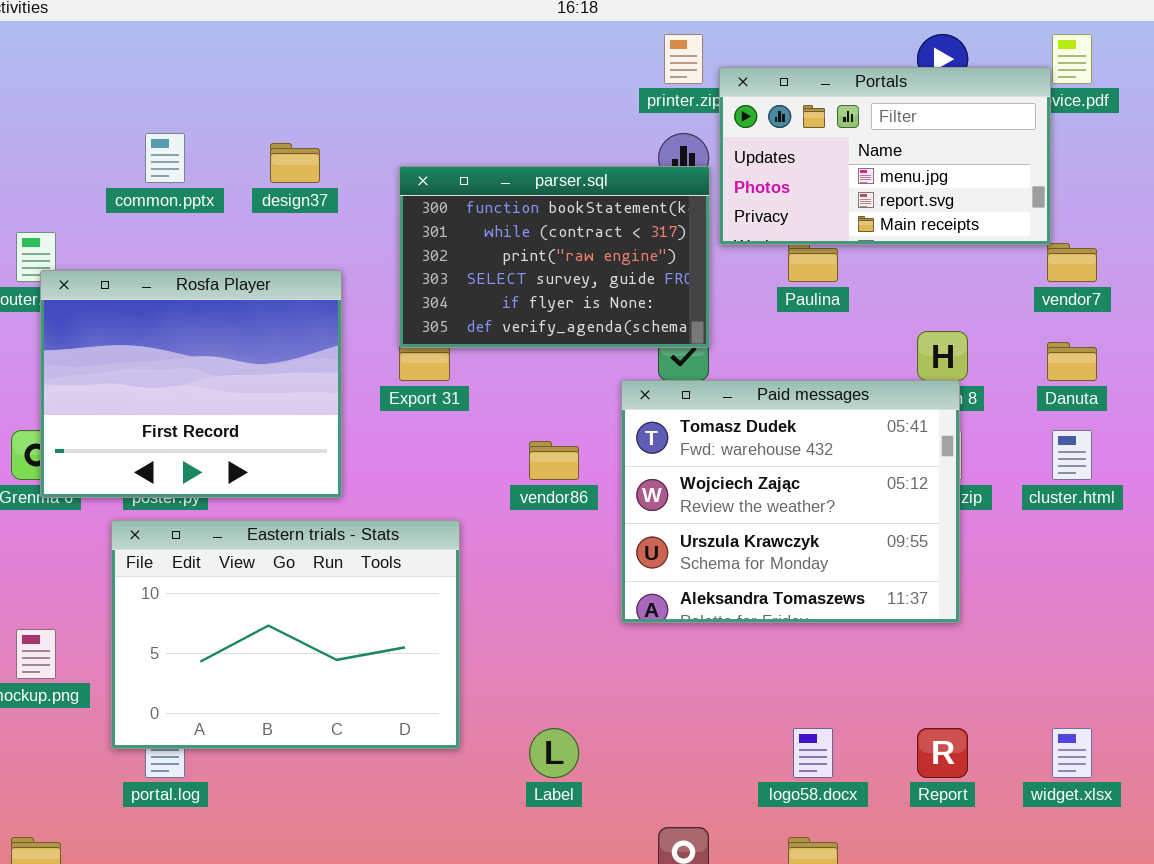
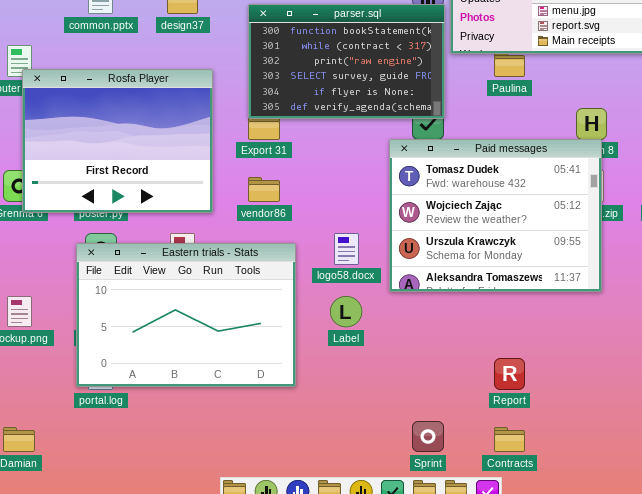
vendor86: [529,441,579,480] -> [248,177,280,202], moved
Eastern trials - Stats: [111,520,460,749] -> [76,243,296,387], moved
Label: [529,728,579,778] -> [330,296,362,327], moved
logo58.docx: [793,728,833,778] -> [334,233,359,265], moved
Report: [917,728,968,778] -> [494,358,525,390], moved

